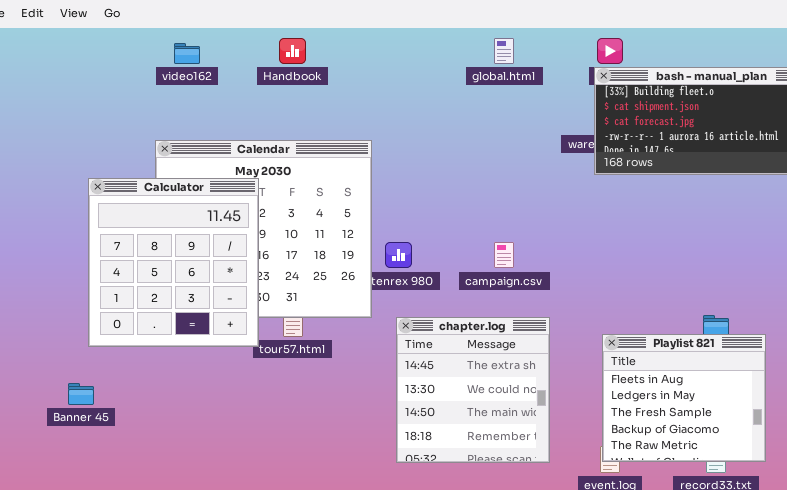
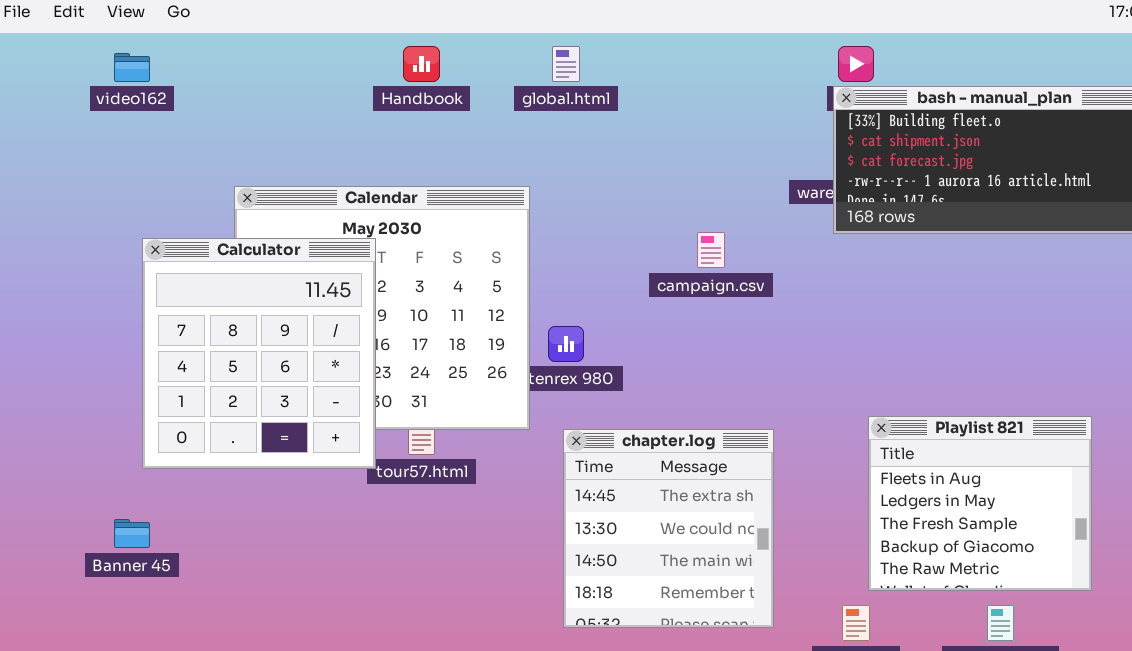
global.html: [494,38,514,64] -> [552,46,580,82], moved
video162: [174,43,200,64] -> [114,53,150,82], moved
campaign.csv: [494,242,514,268] -> [697,232,725,268], moved
Playlist 821: [602,334,766,462] -> [868,416,1092,591], moved

